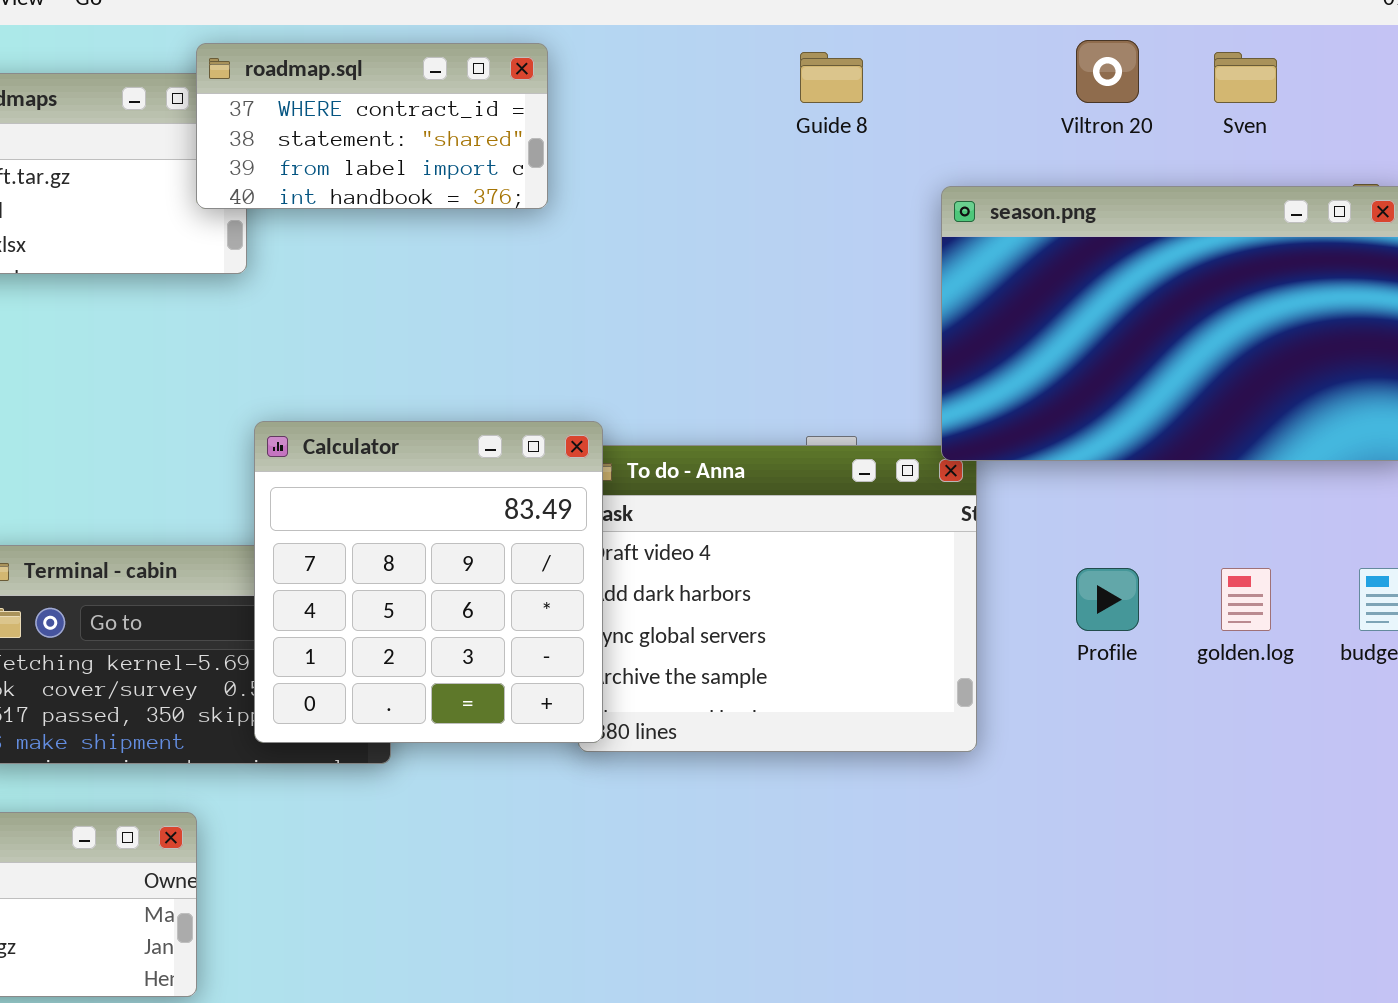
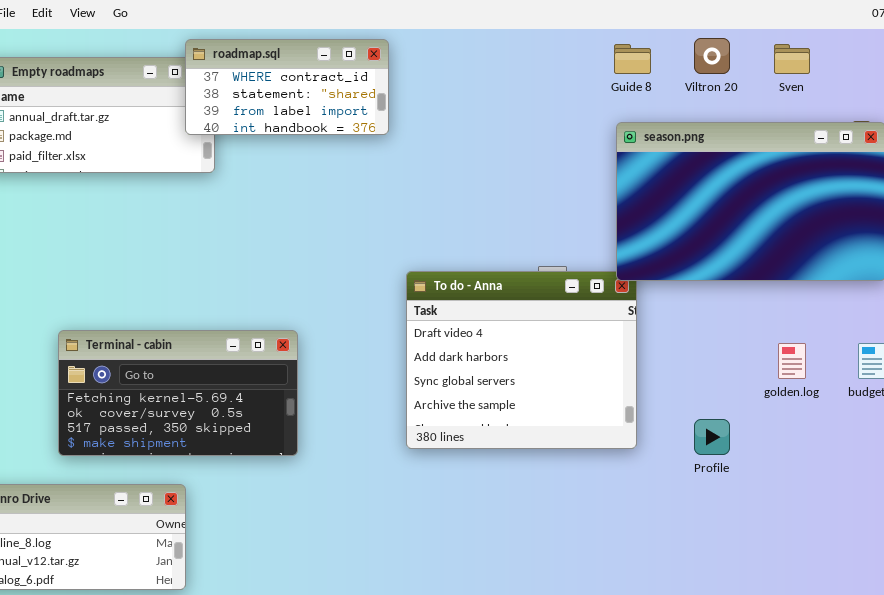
Guide 8: [800,52,863,103] -> [614,44,651,74], moved
Calculator: [254,421,603,743] -> none, closed
Profile: [1076,568,1139,631] -> [694,419,730,455], moved

